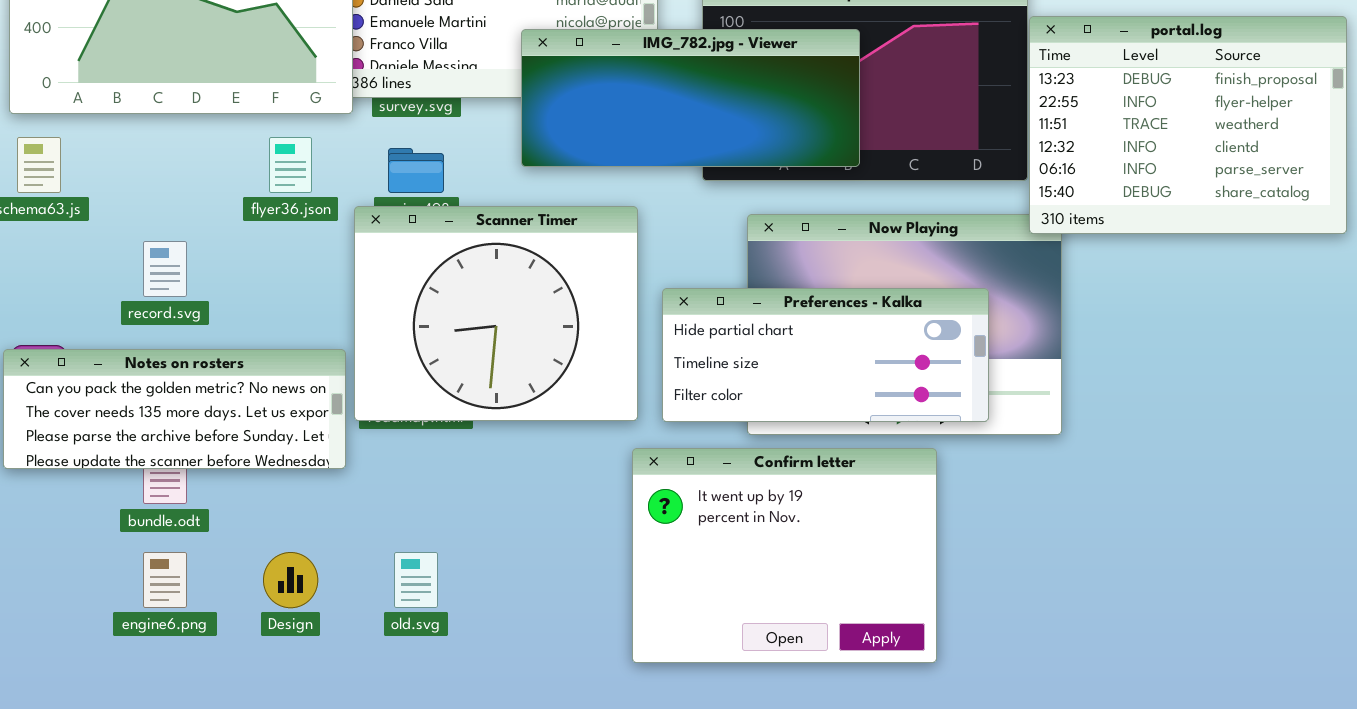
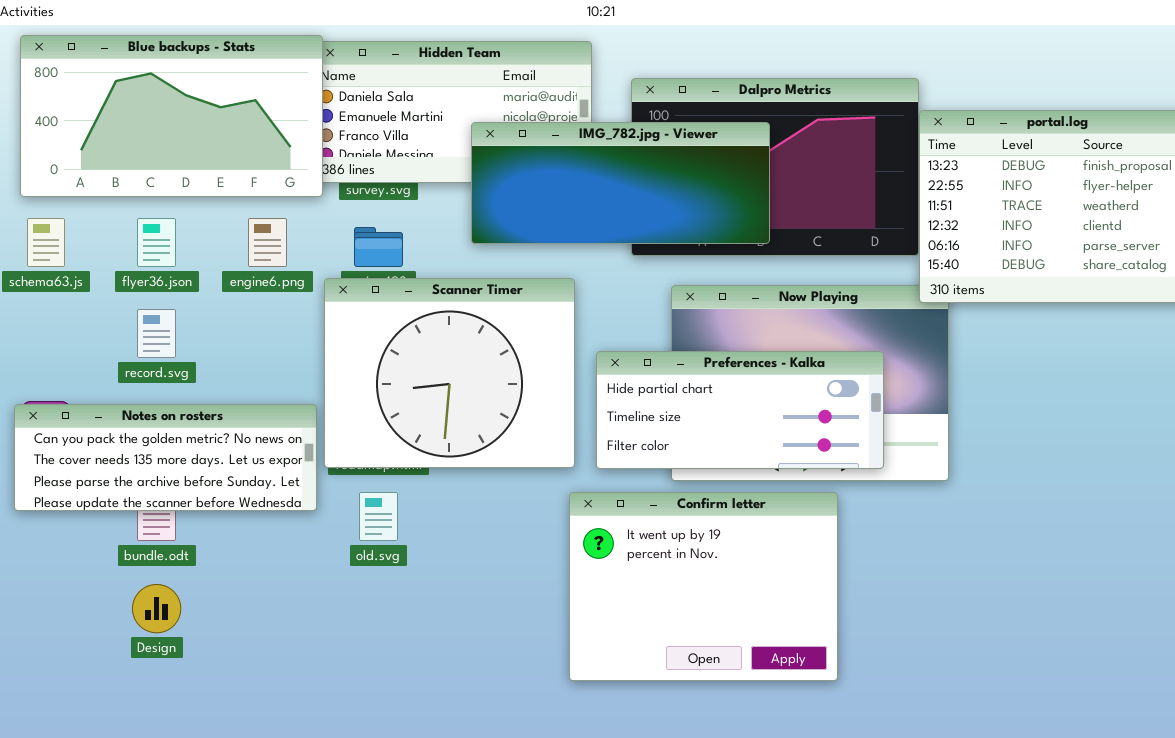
flyer36.json: [269,137,312,193] -> [137,218,176,267], moved
engine6.png: [143,552,187,608] -> [248,218,287,267], moved
Design: [263,552,318,608] -> [132,584,181,633], moved
old.svg: [394,552,438,608] -> [359,492,398,541], moved

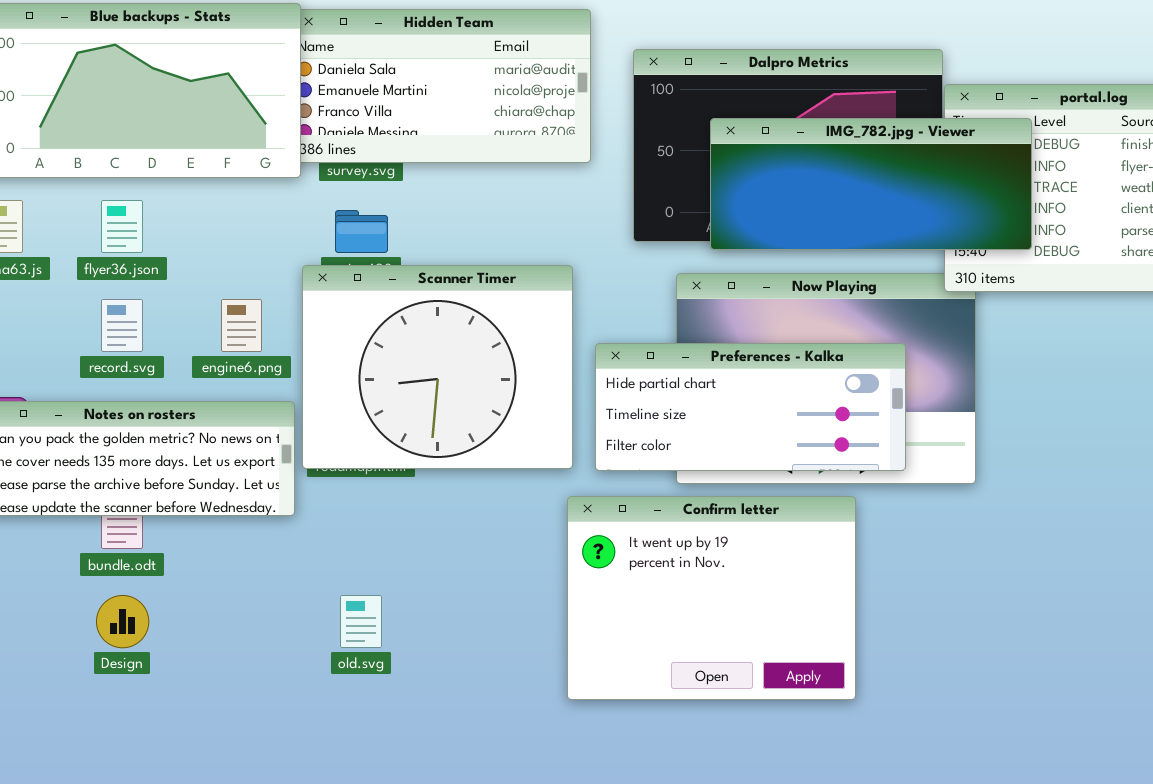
IMG_782.jpg - Viewer: [471,122,770,244] -> [710,118,1032,250], moved
engine6.png: [248,218,287,267] -> [221,299,262,352], moved
old.svg: [359,492,398,541] -> [340,595,382,648], moved

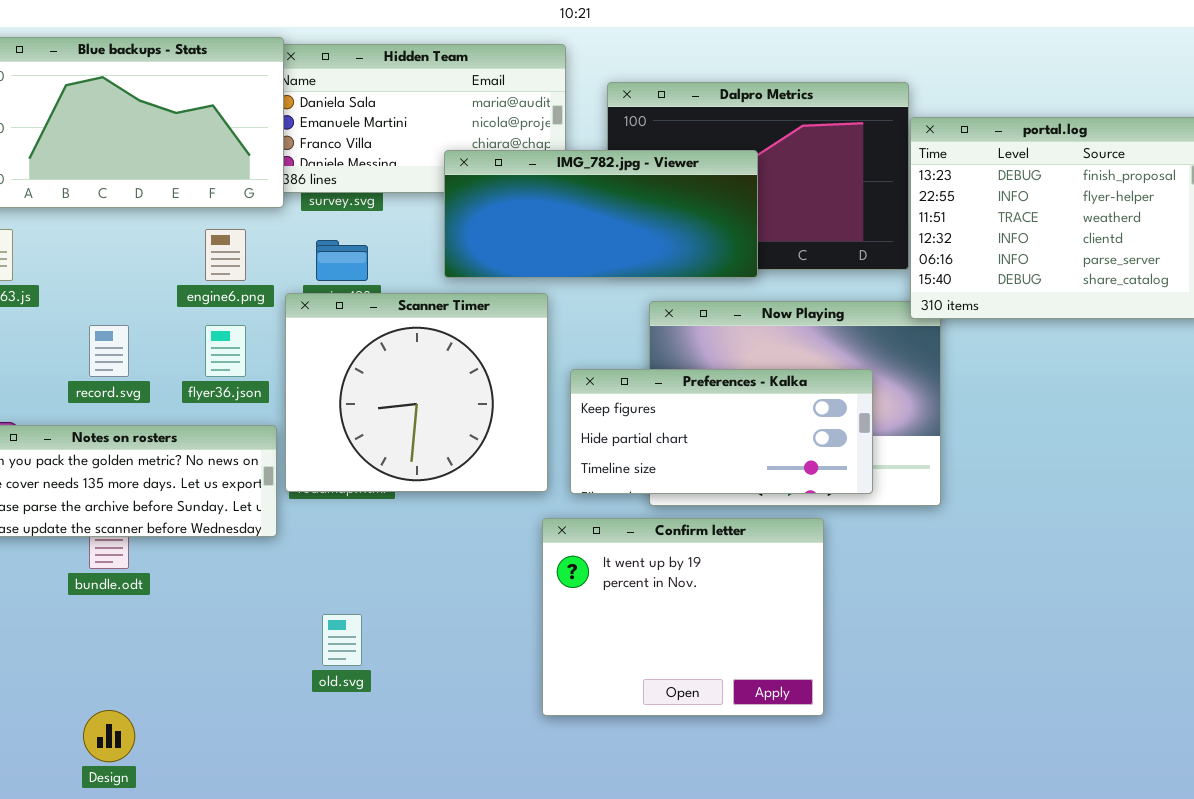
IMG_782.jpg - Viewer: [710,118,1032,250] -> [444,150,758,278], moved
flyer36.json: [101,200,143,253] -> [205,325,246,377], moved
engine6.png: [221,299,262,352] -> [205,229,246,281], moved
Preferences - Kalka: [595,343,906,471] -> [570,369,873,494], scrolled up 1 row
Design: [96,595,149,648] -> [83,710,135,762], moved

